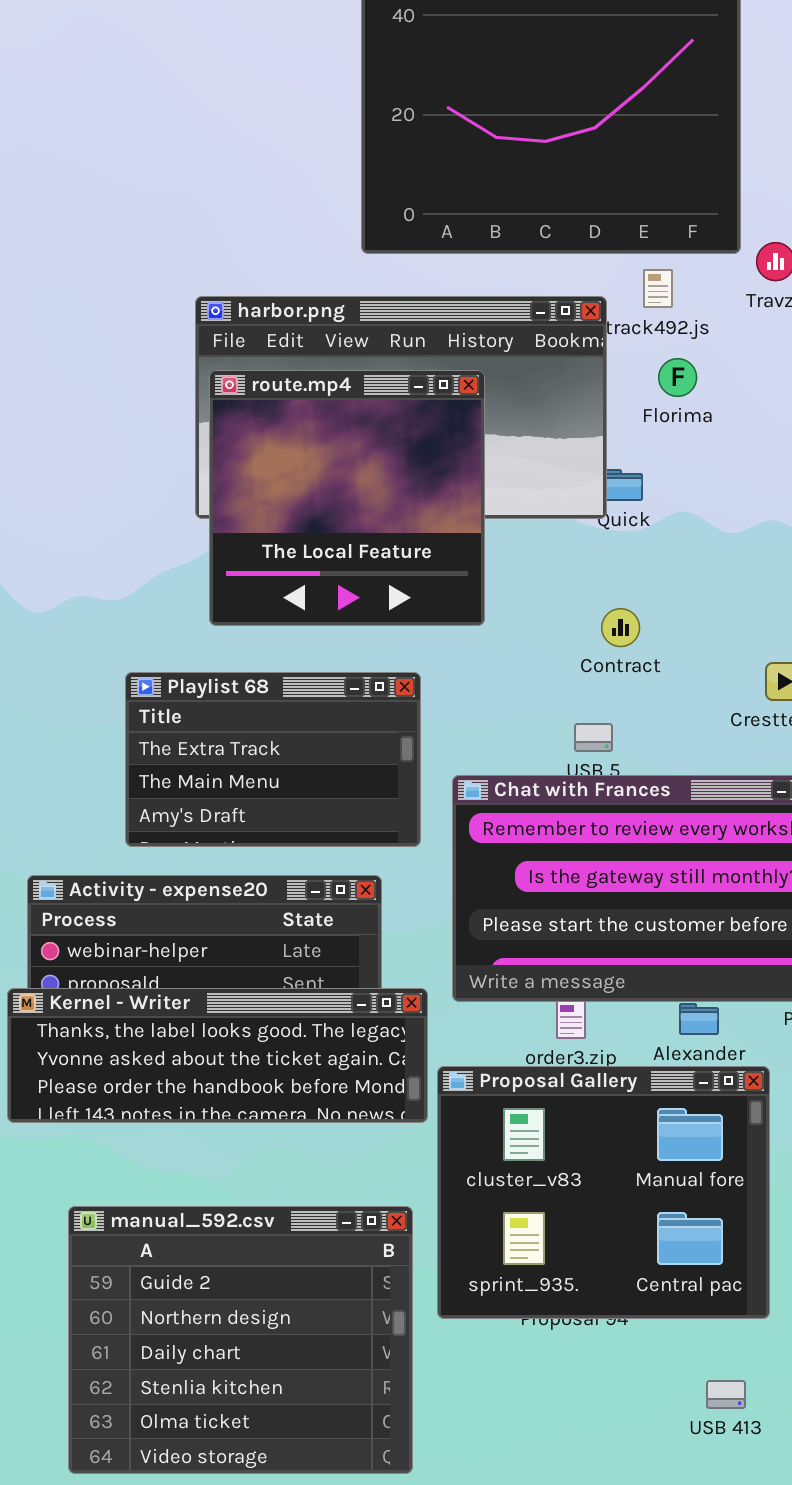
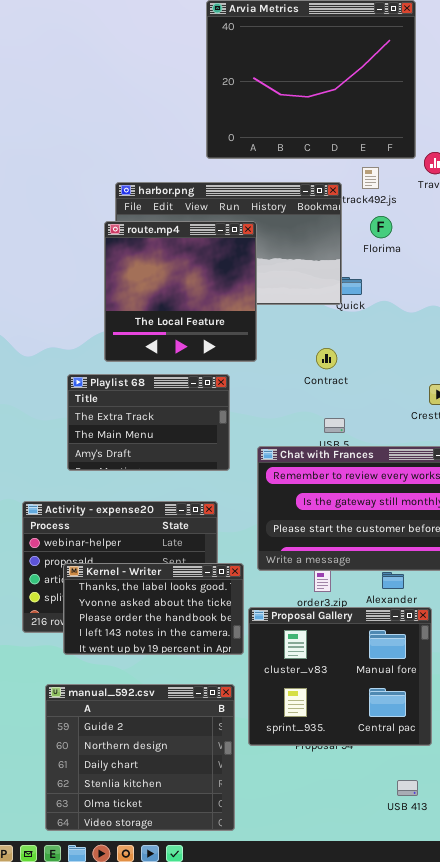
route.mp4: [209,370,485,626] -> [104,221,257,362], moved
Contract: [601,608,640,647] -> [316,348,337,369], moved
Playlist 68: [125,672,421,847] -> [67,374,230,471], moved
Kernel - Writer: [7,988,428,1123] -> [63,563,244,655], resized

